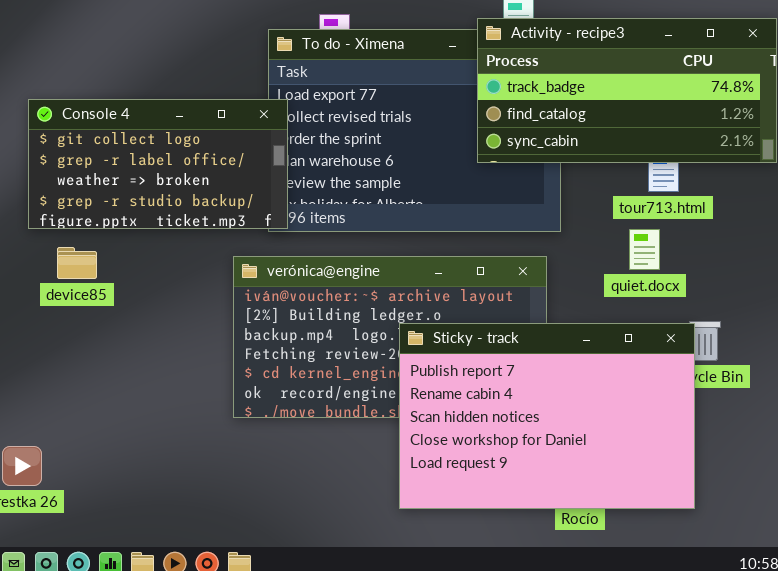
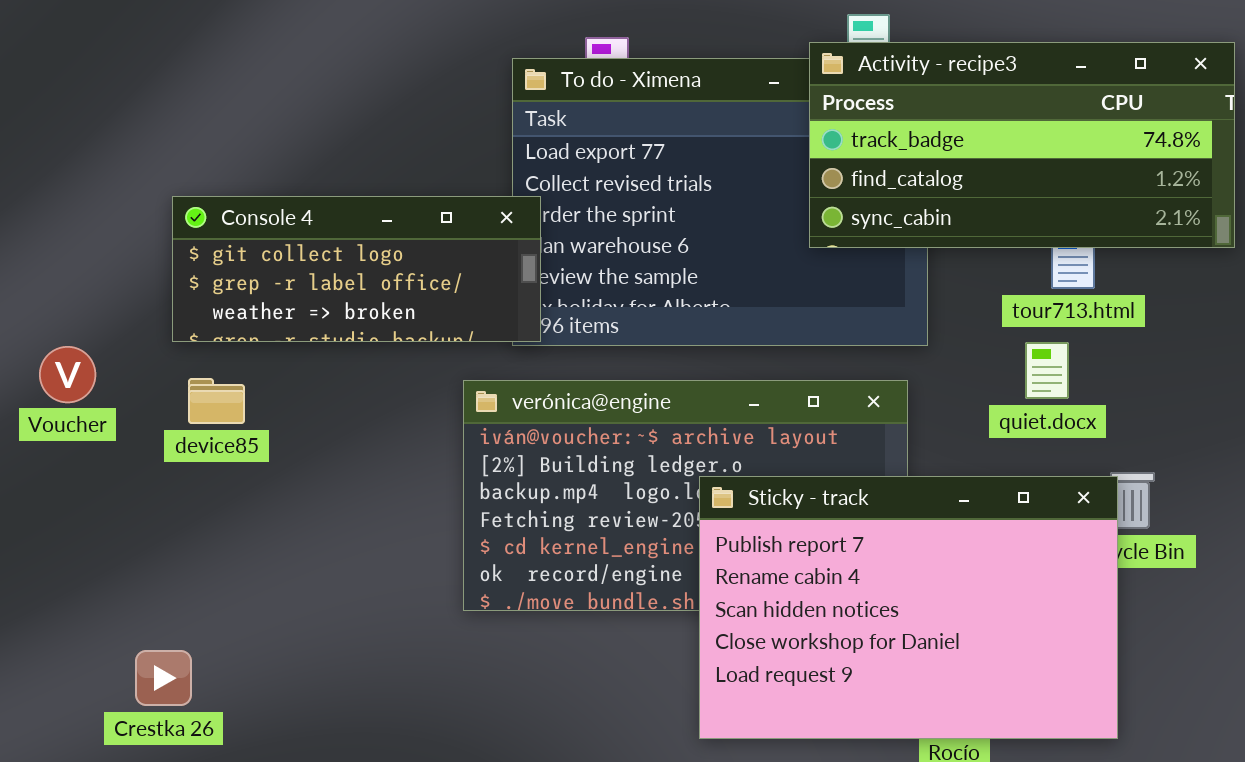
Console 4: [28,99,288,229] -> [172,196,541,342], resized
device85: [57,247,97,279] -> [188,378,245,424], moved

